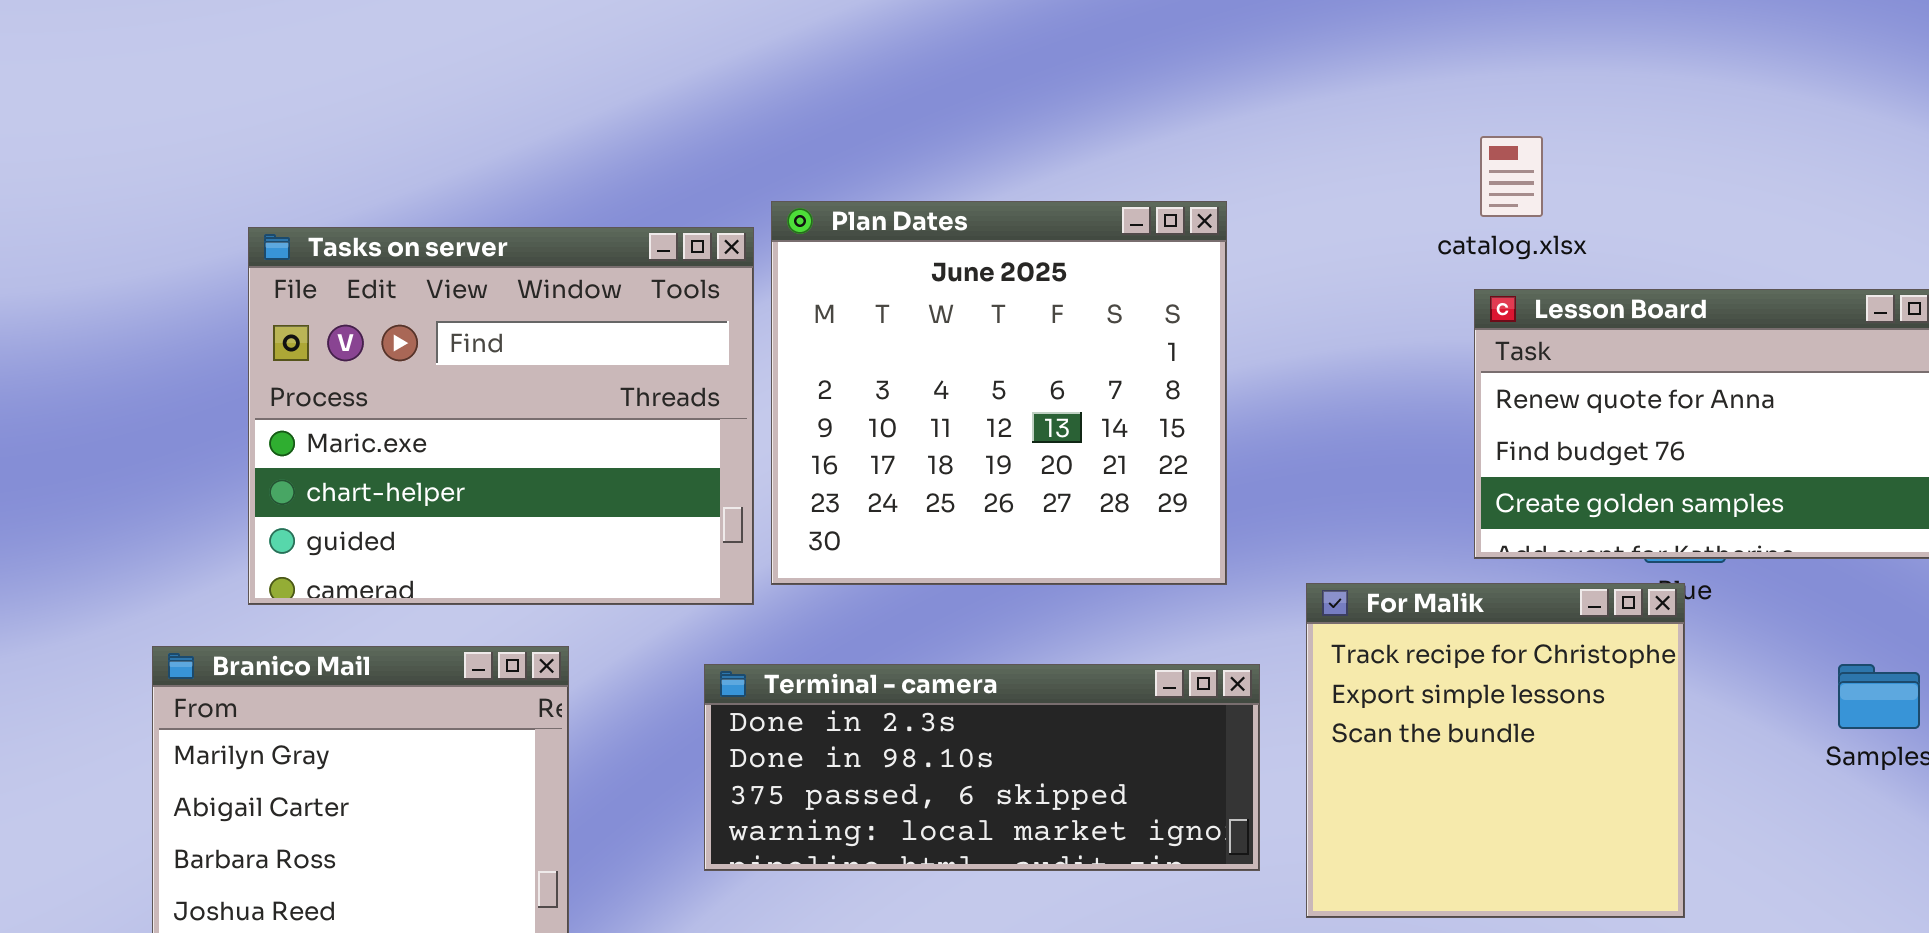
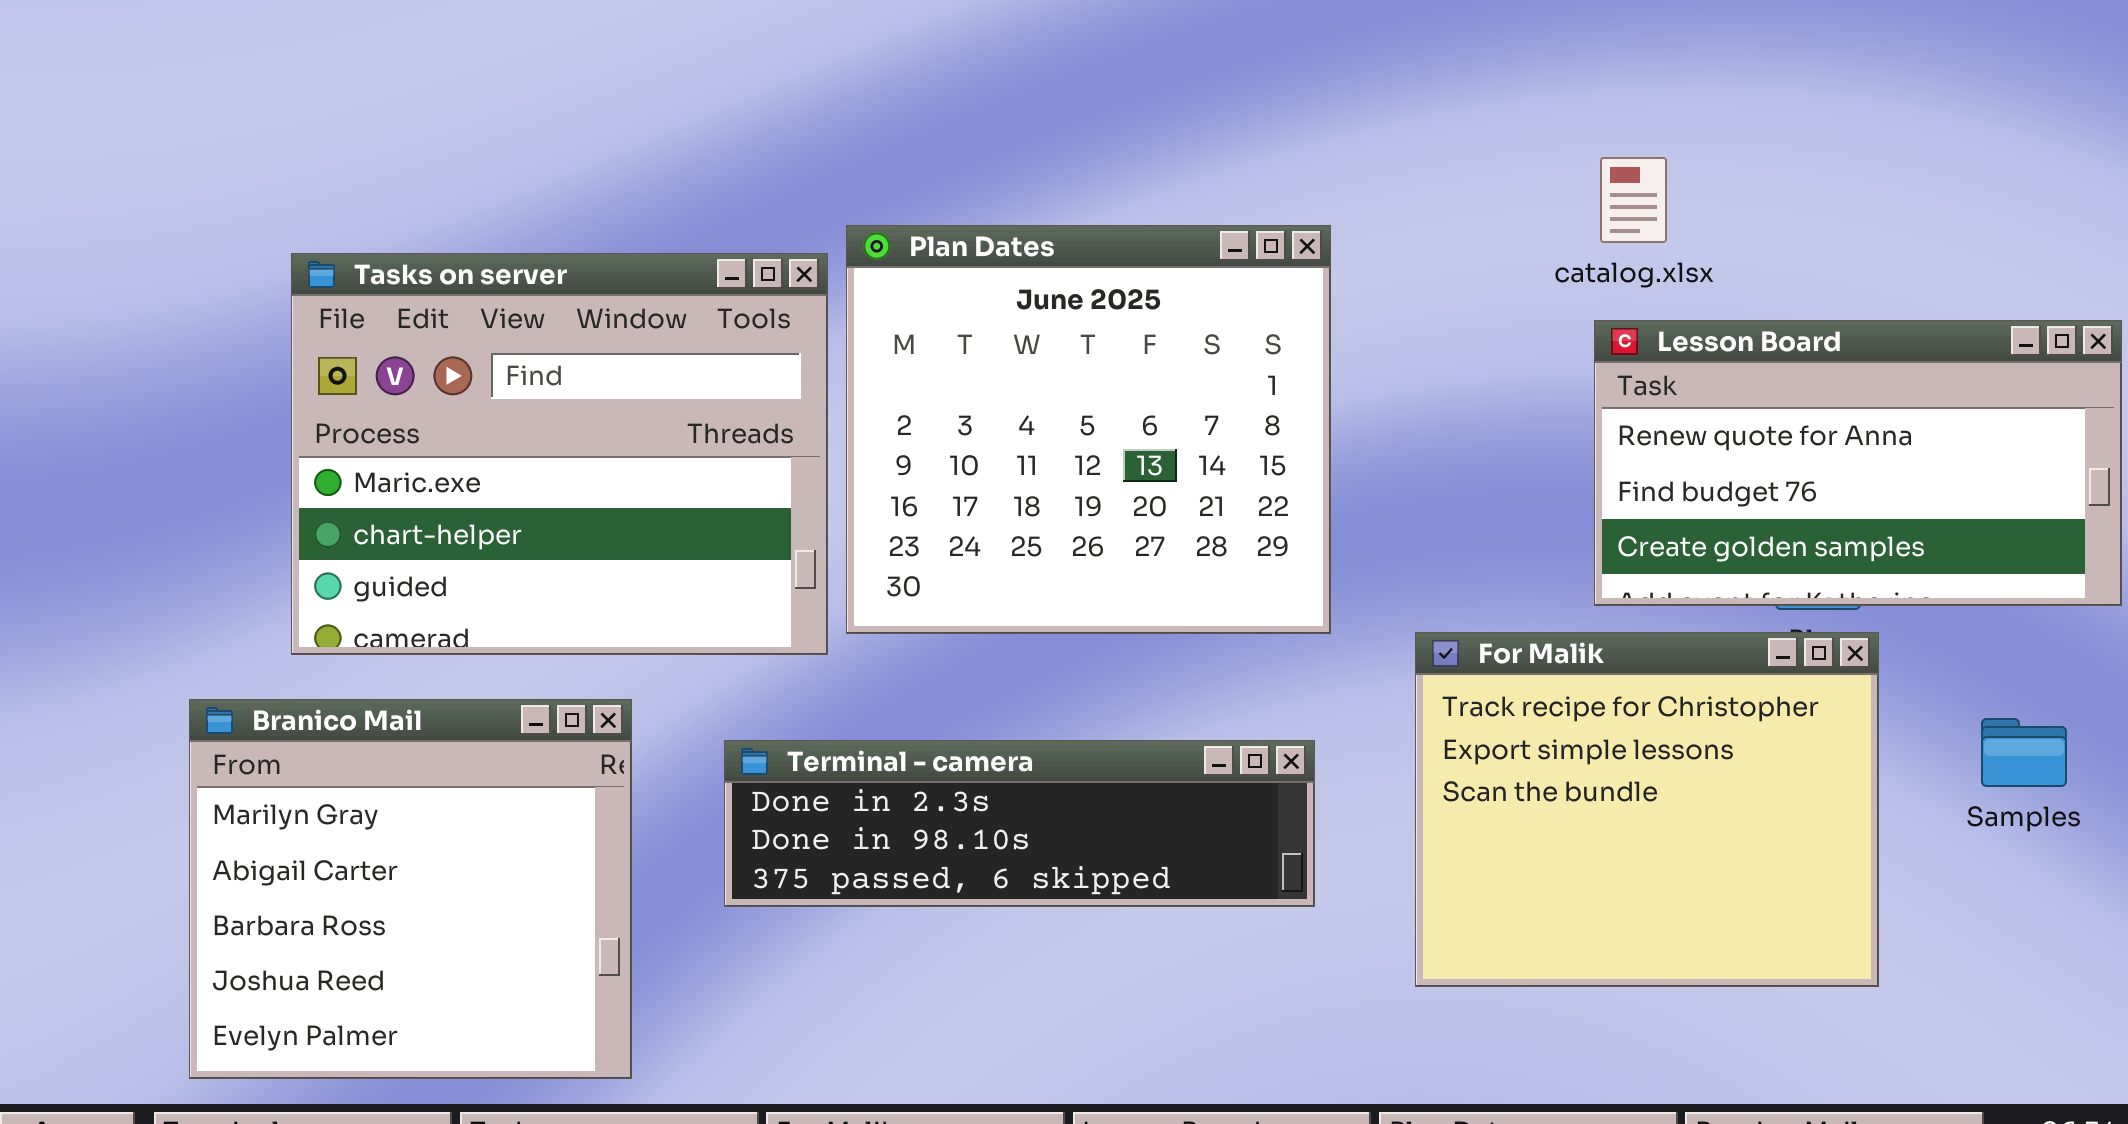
For Malik: [1306,583,1685,918] -> [1415,632,1879,987], resized
Terminal - camera: [704,664,1260,871] -> [724,740,1315,907], moved, resized

